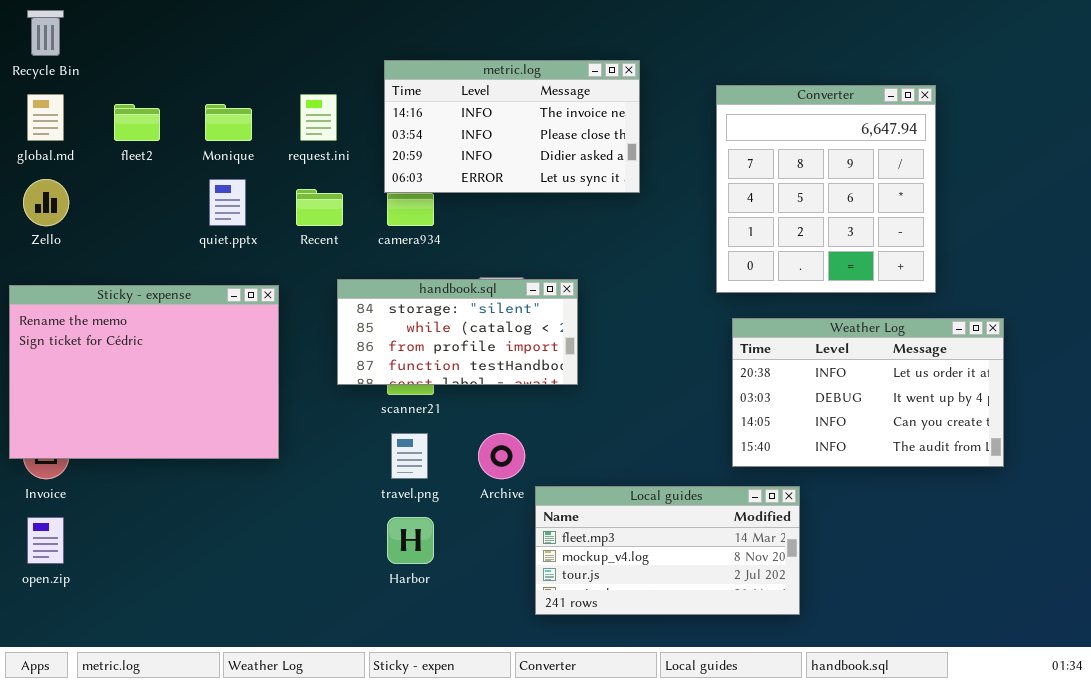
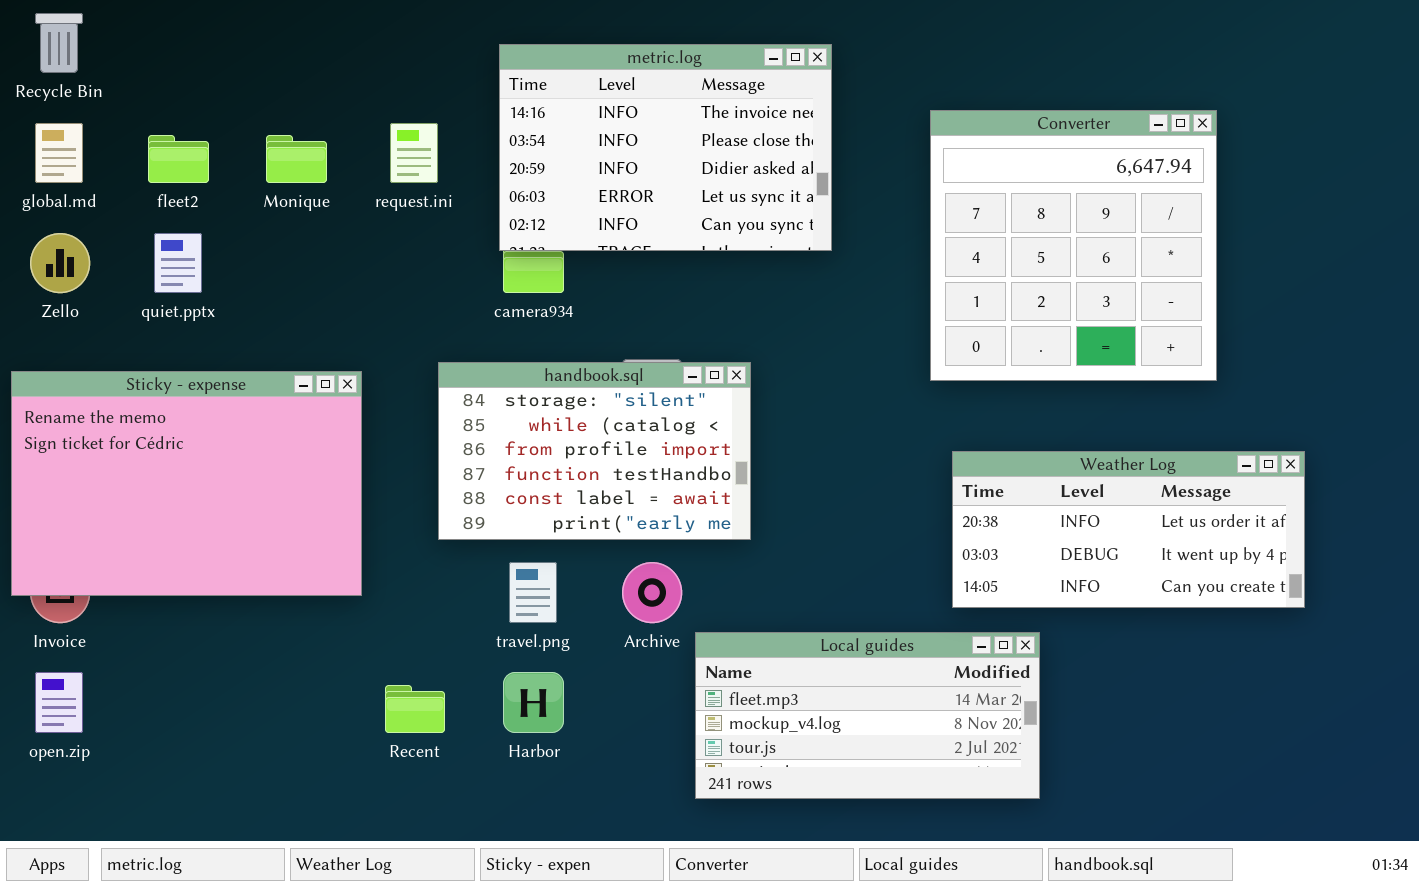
metric.log: [384,60,640,193] -> [499,44,832,251], resized
quiet.pptx: [209,179,246,226] -> [154,233,202,293], moved
Recent: [296,189,343,226] -> [385,685,445,733], moved
handbook.sql: [337,279,578,385] -> [438,362,751,540], resized
Weather Log: [732,318,1004,467] -> [952,451,1305,608], resized

